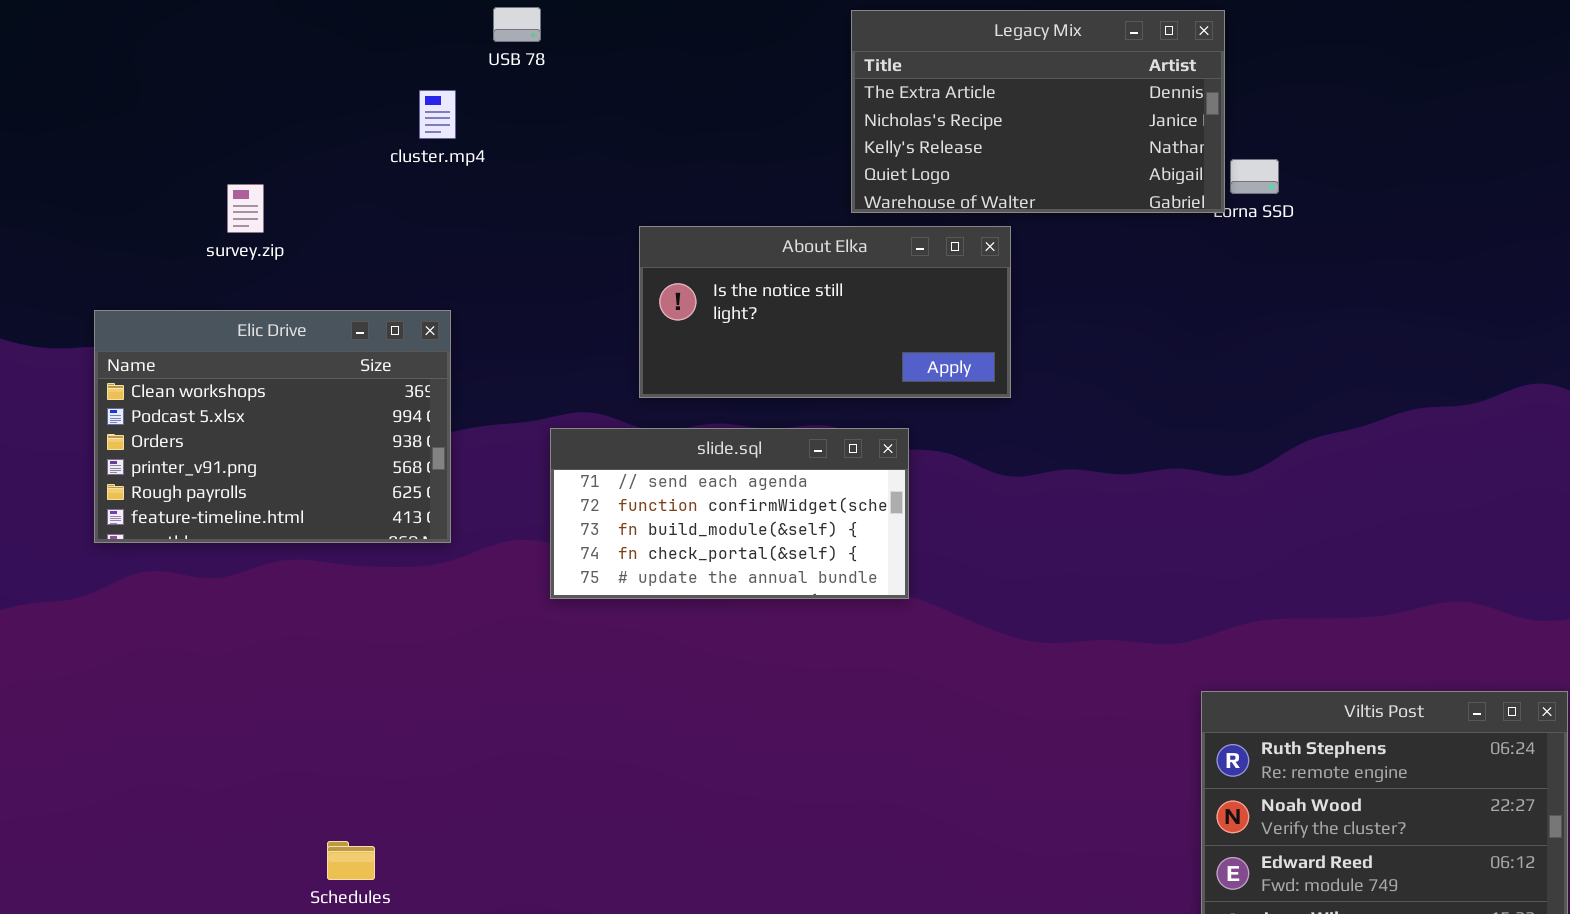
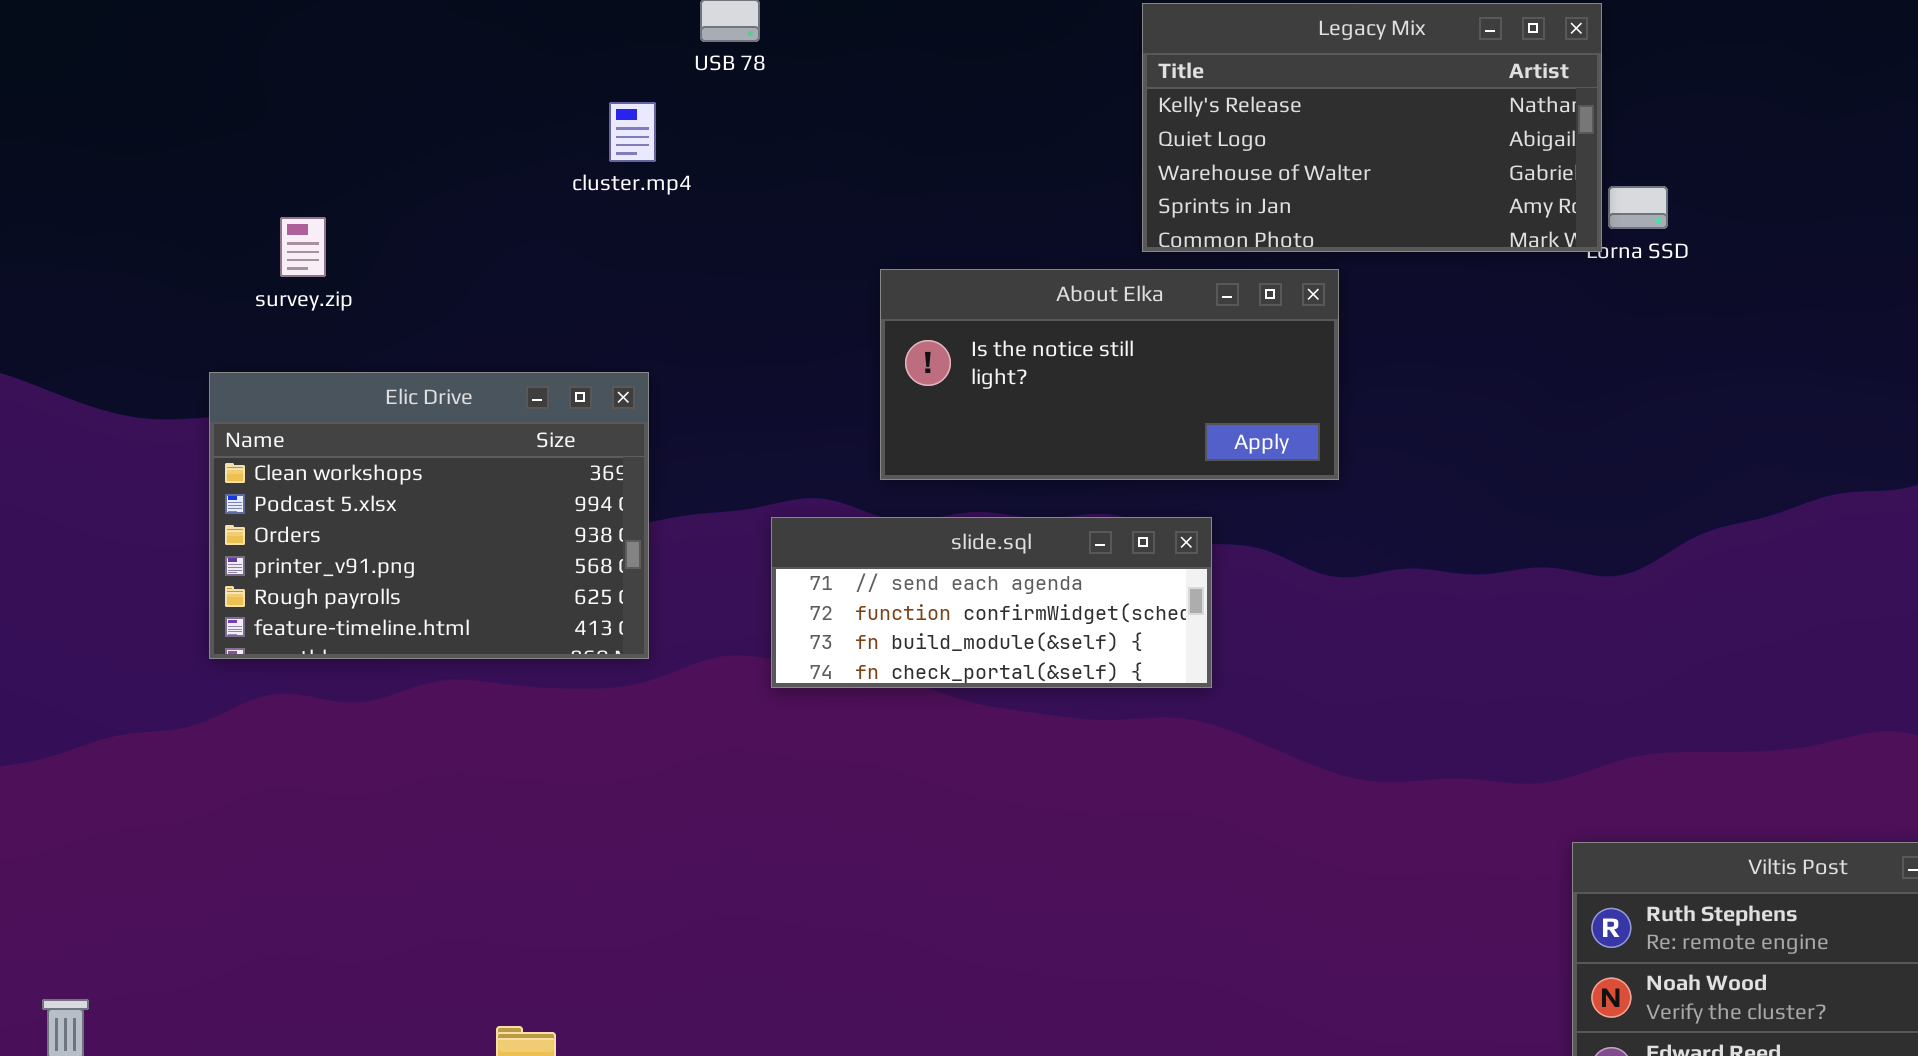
Legacy Mix: [851,10,1225,213] -> [1142,3,1602,252], scrolled down 2 rows
survey.zip: [227,184,264,233] -> [280,217,326,277], moved
slide.sql: [550,428,909,599] -> [771,517,1212,688], resized

